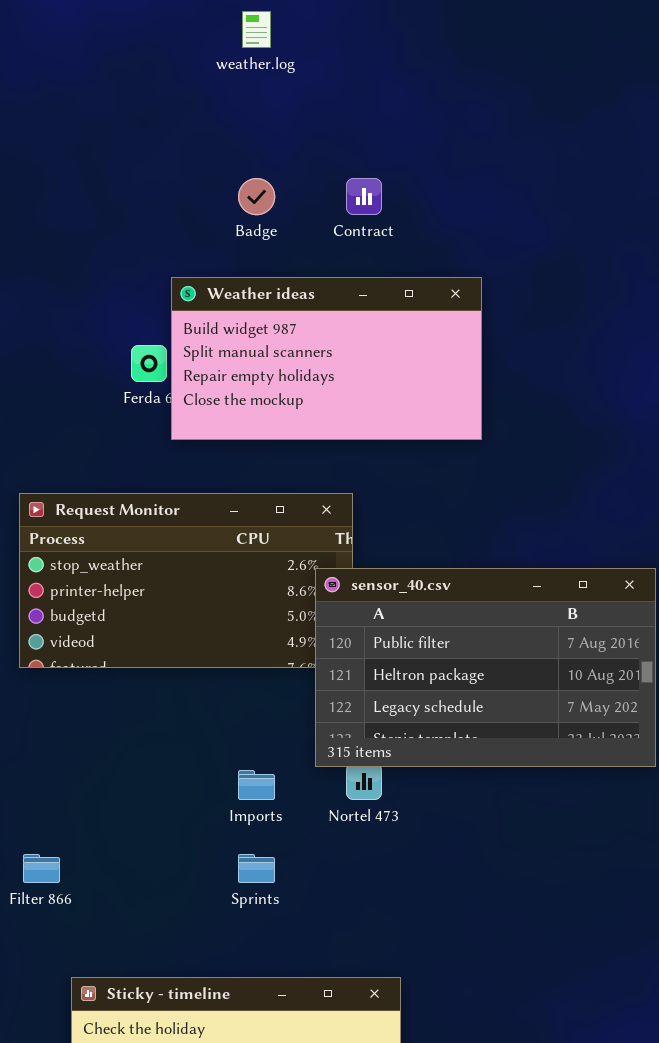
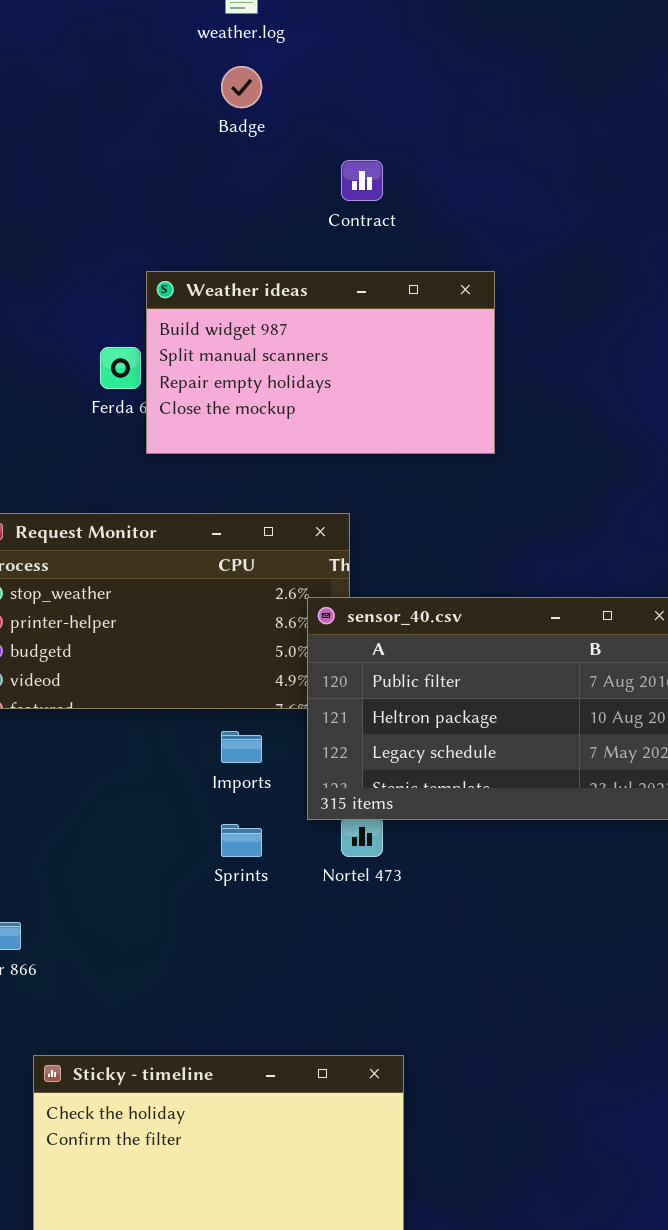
Badge: [238,178,275,215] -> [221,66,262,108], moved
Imports: [238,770,275,800] -> [221,731,262,763], moved
Sprints: [238,854,275,883] -> [221,824,262,857], moved

